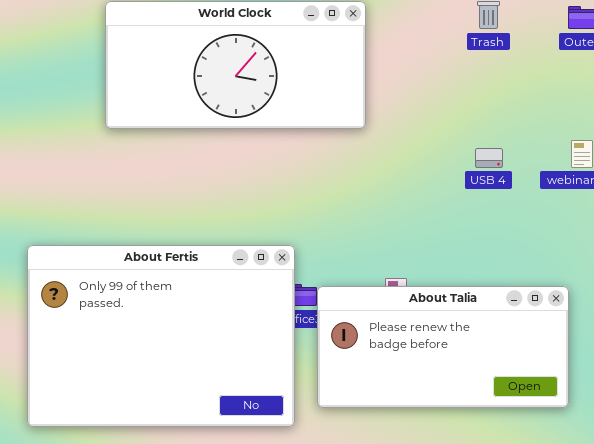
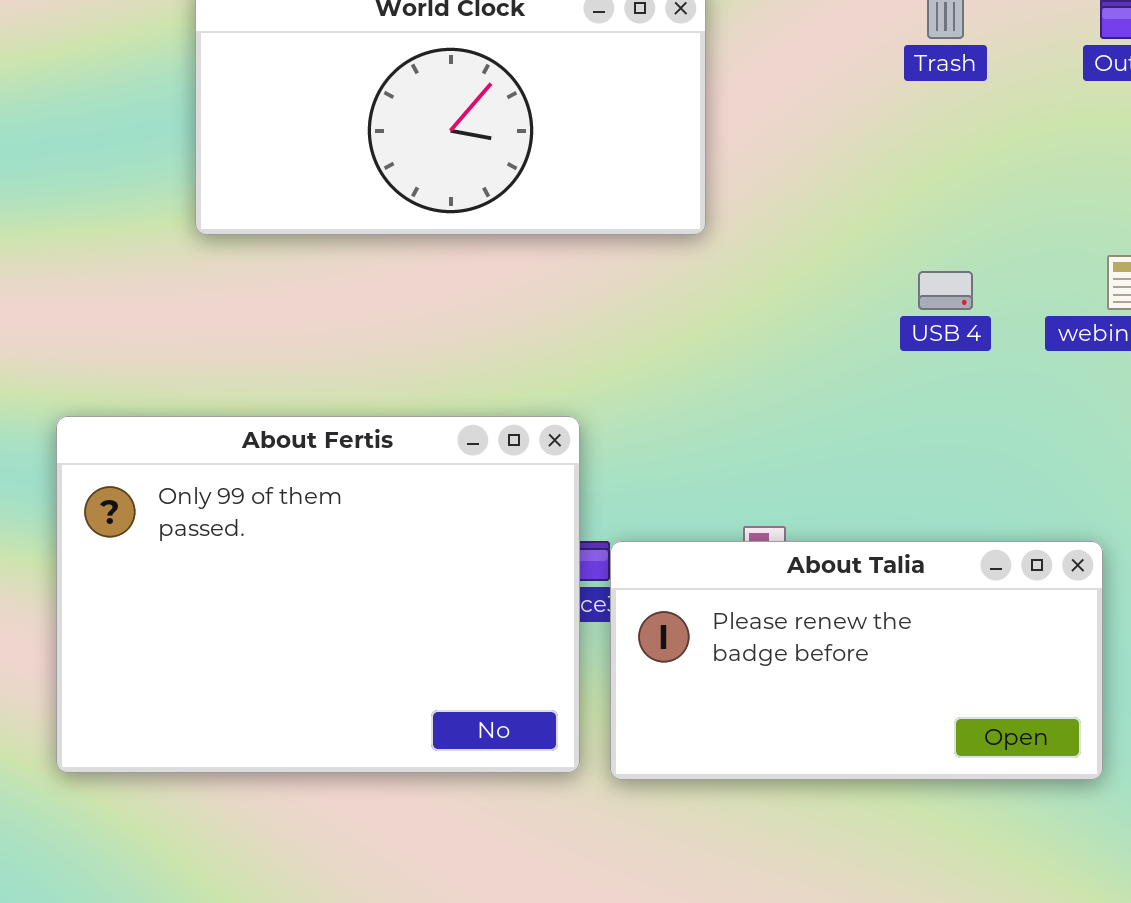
About Fertis: [27,245,295,427] -> [56,416,580,773], moved

